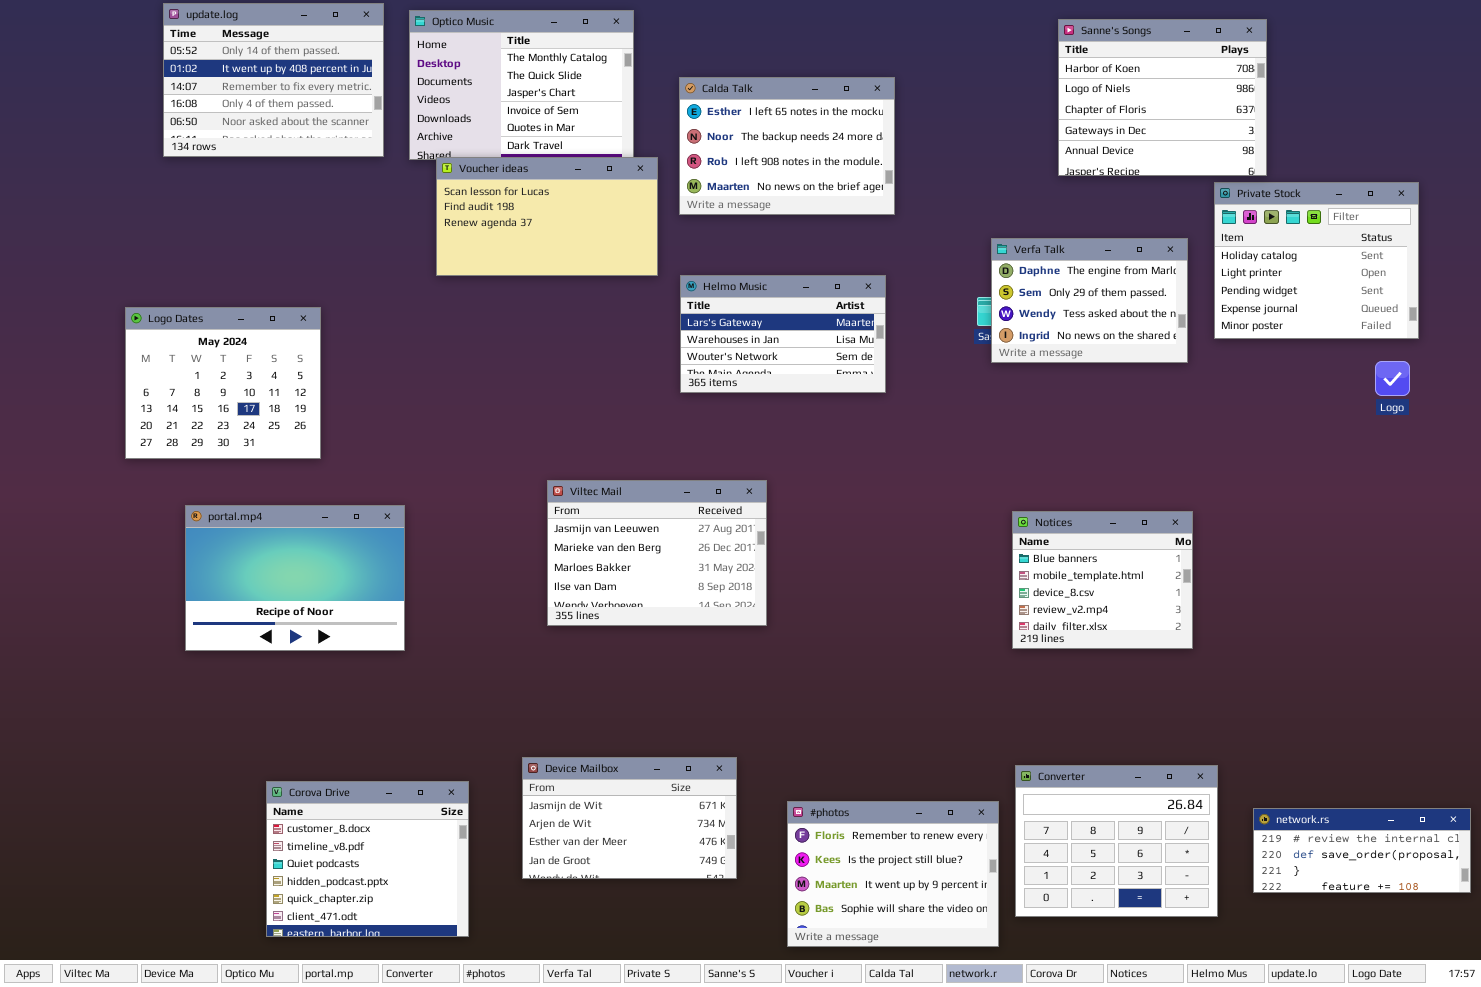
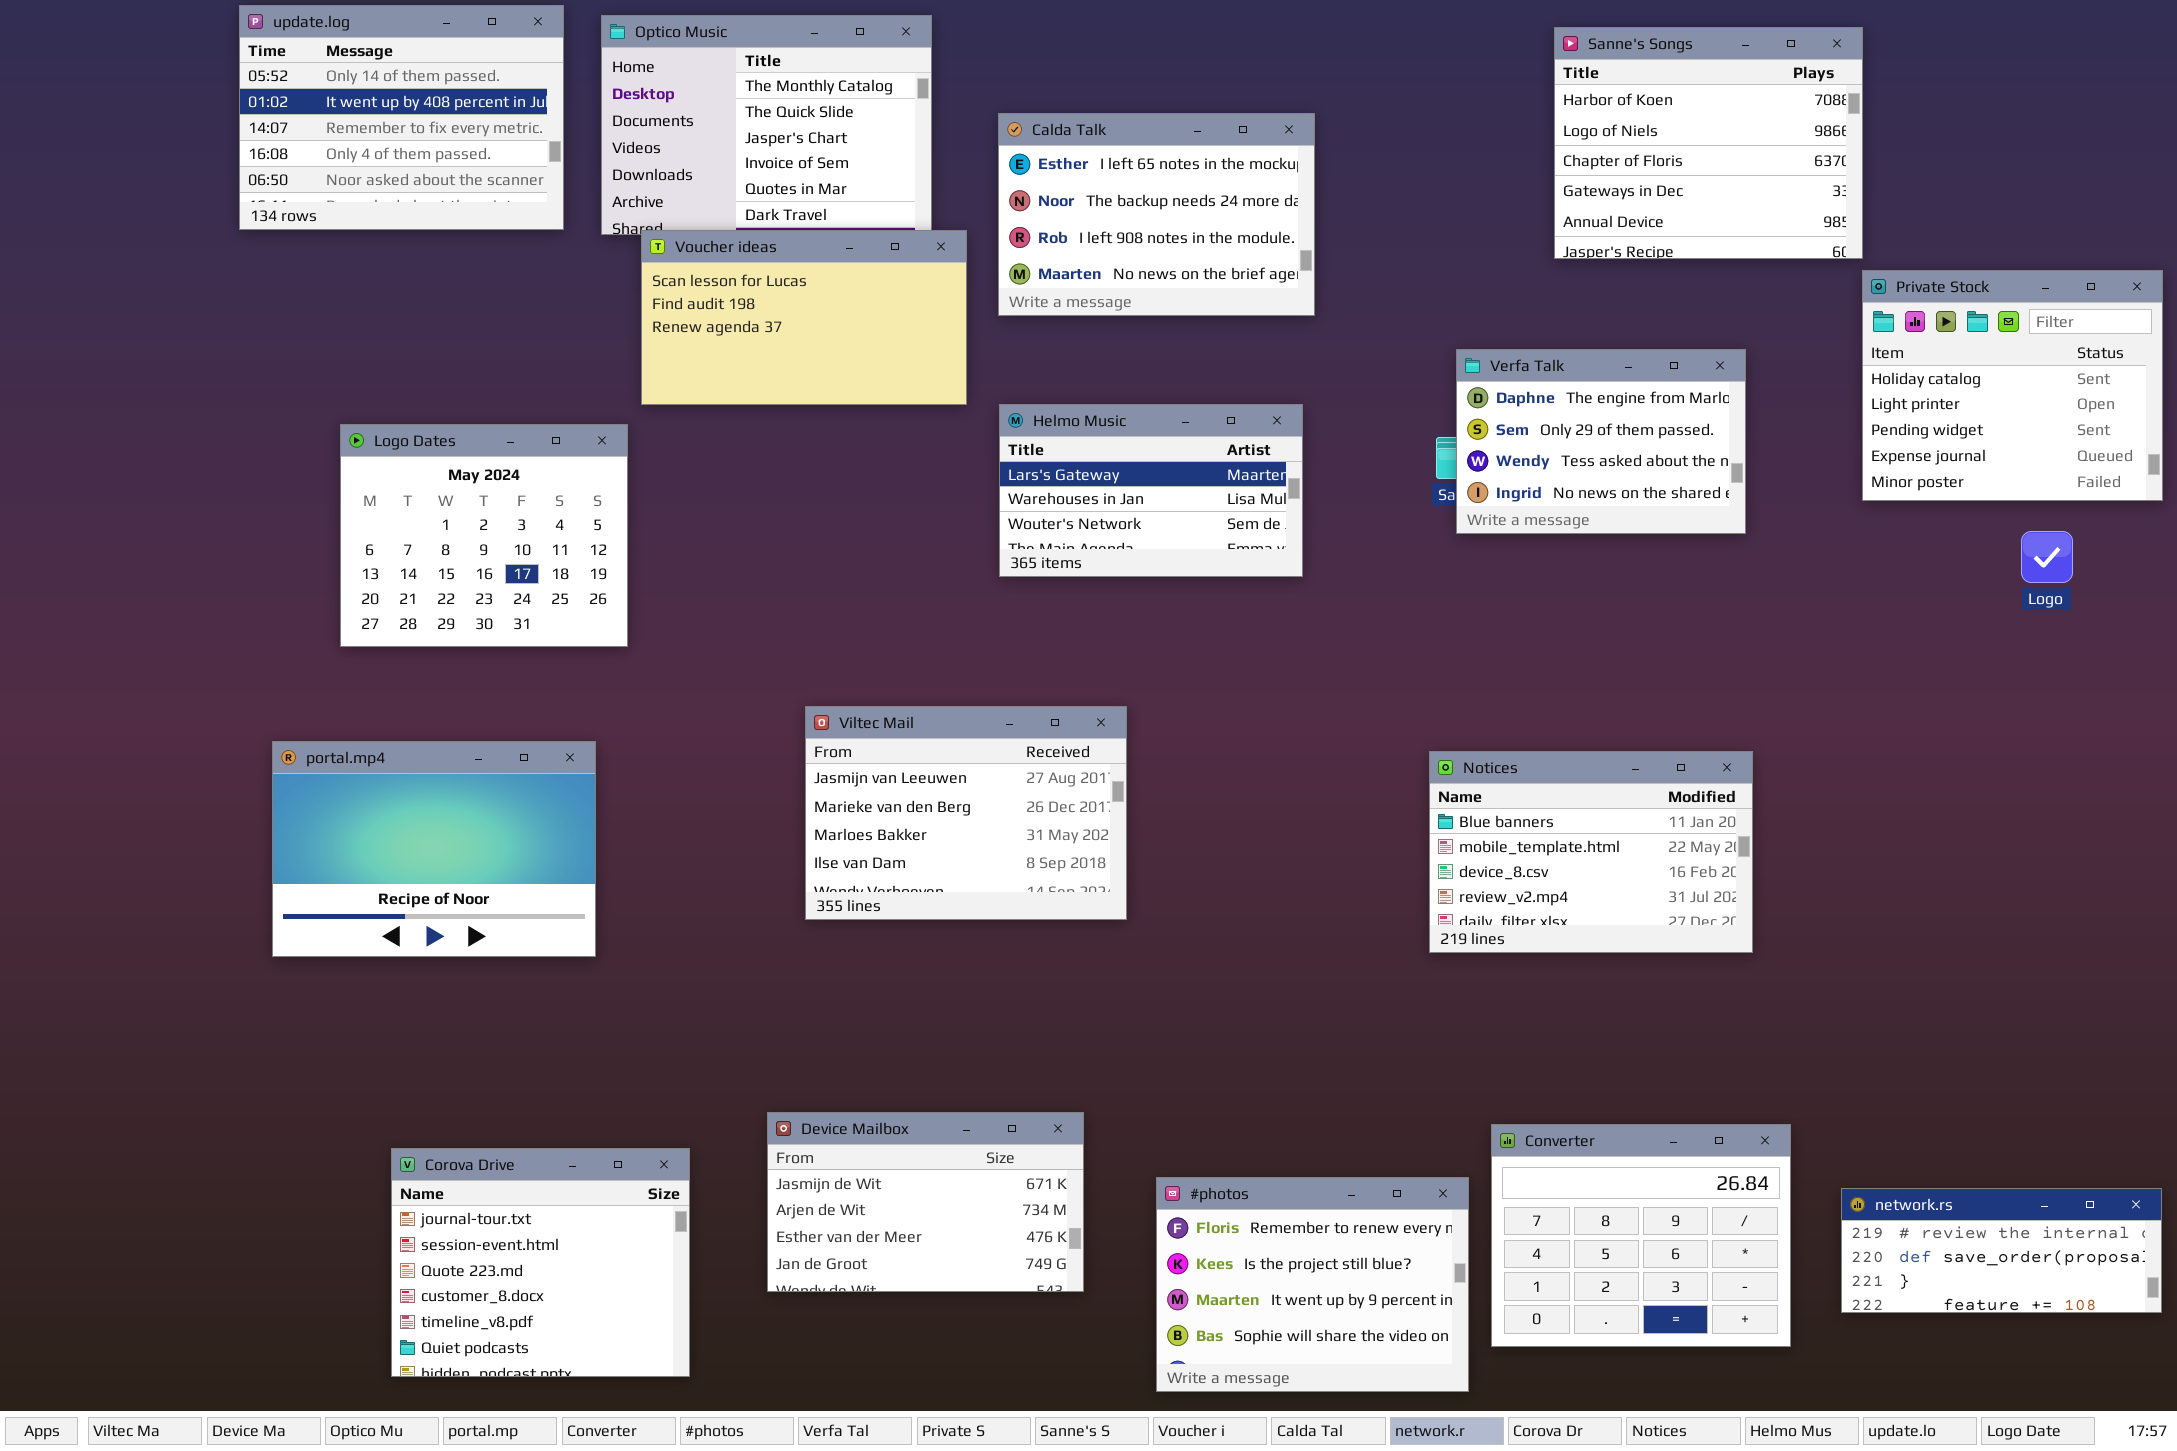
Private Stock: [1214,182,1419,339] -> [1862,270,2163,501], moved
Logo Dates: [125,307,321,459] -> [340,424,628,647], moved
Notices: [1012,511,1193,649] -> [1429,751,1753,953], resized
Corova Drive: [266,781,469,937] -> [391,1148,690,1377], scrolled up 3 rows

